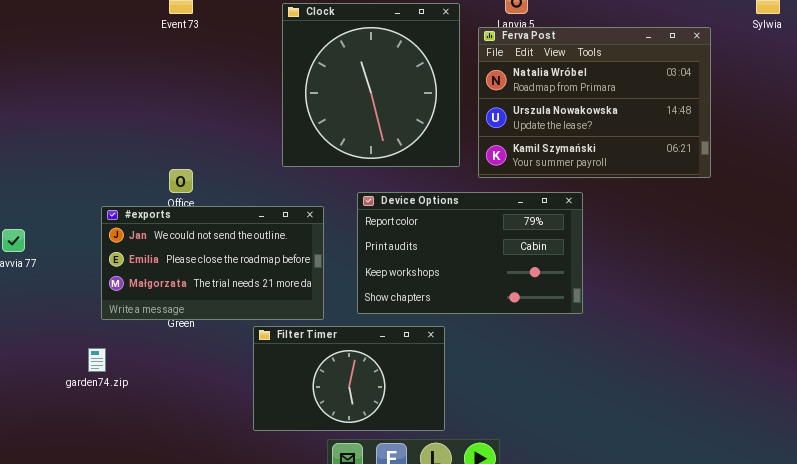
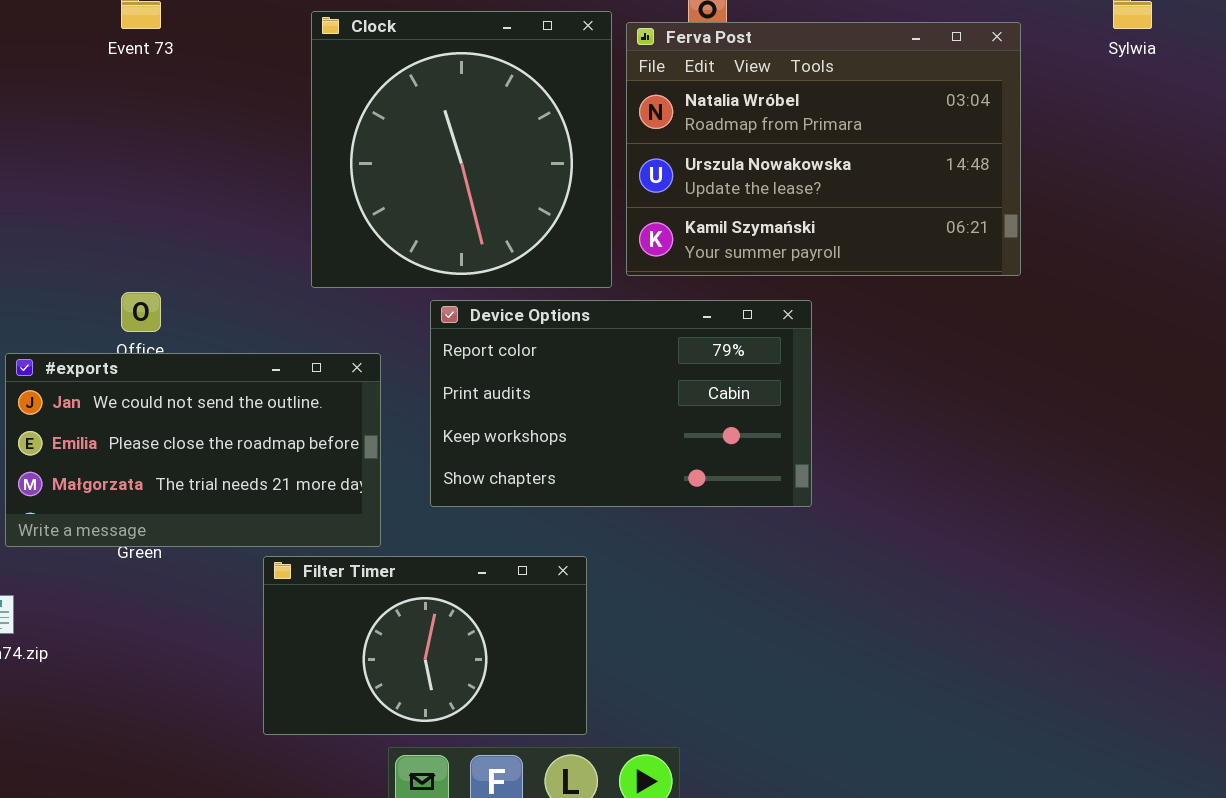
Ferva Post: [478,27,711,178] -> [626,22,1021,276], moved
Device Options: [357,192,583,314] -> [430,300,812,507], moved

